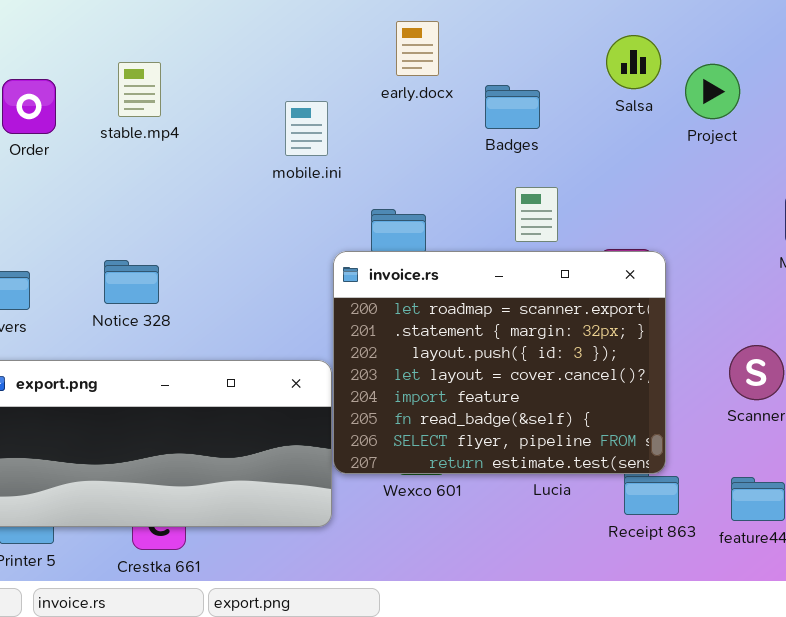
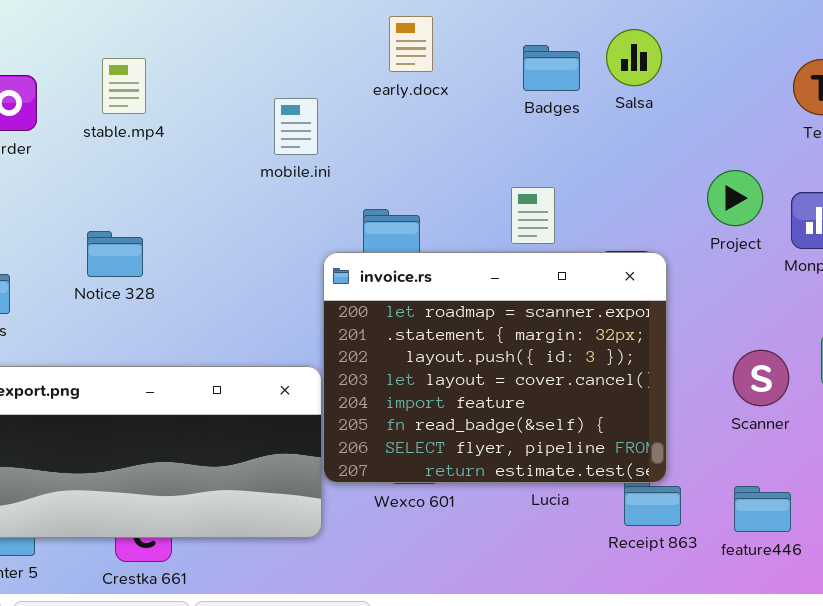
Project: [685,64,740,119] -> [707,170,763,226], moved
Badges: [485,85,540,129] -> [523,45,580,91], moved
Notice 328: [104,260,159,304] -> [87,231,143,277], moved

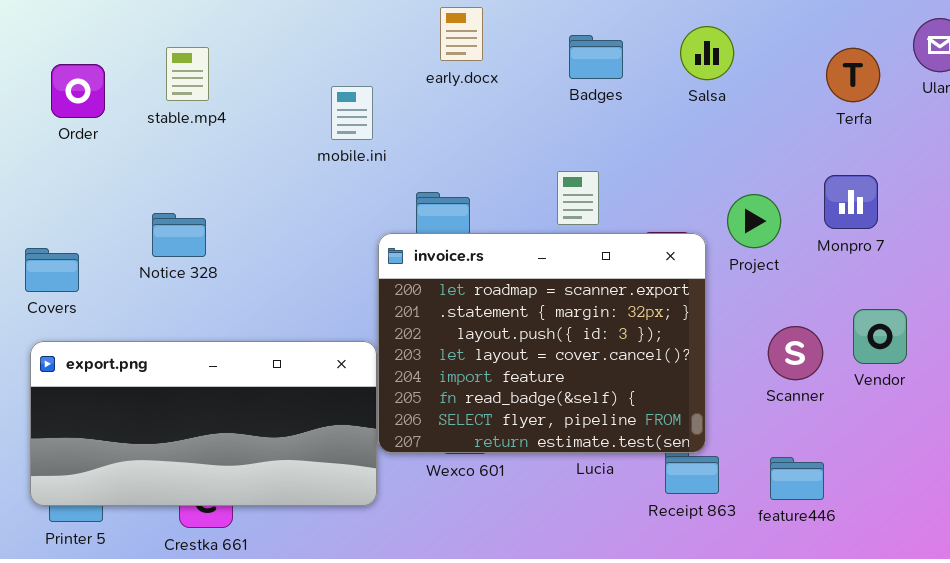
Salsa: [606,29,662,86] -> [680,26,734,80], moved
Project: [707,170,763,226] -> [727,194,781,248], moved

